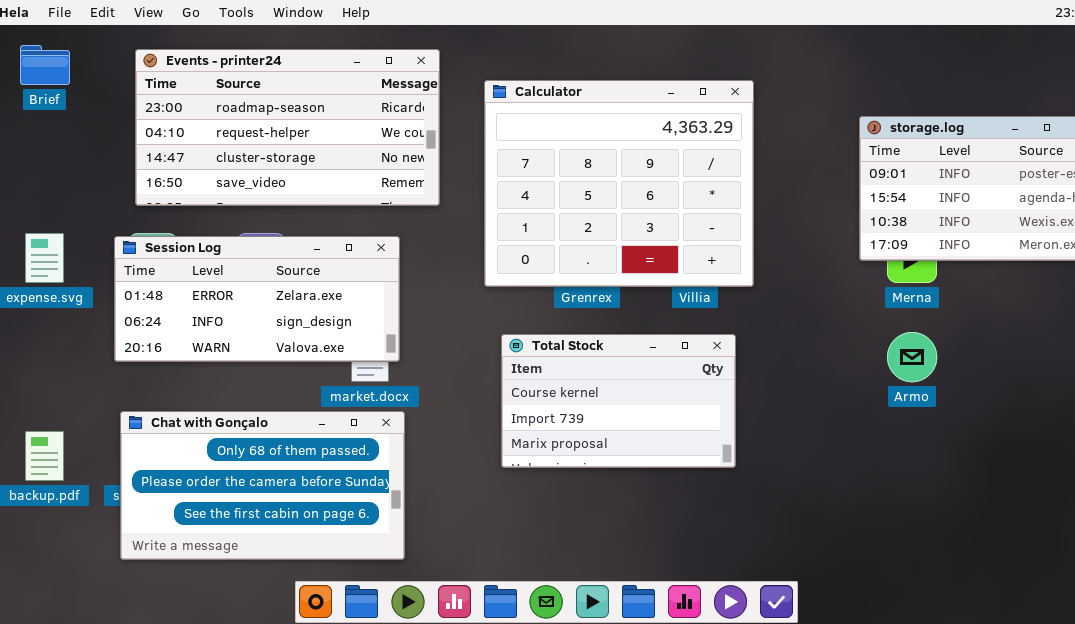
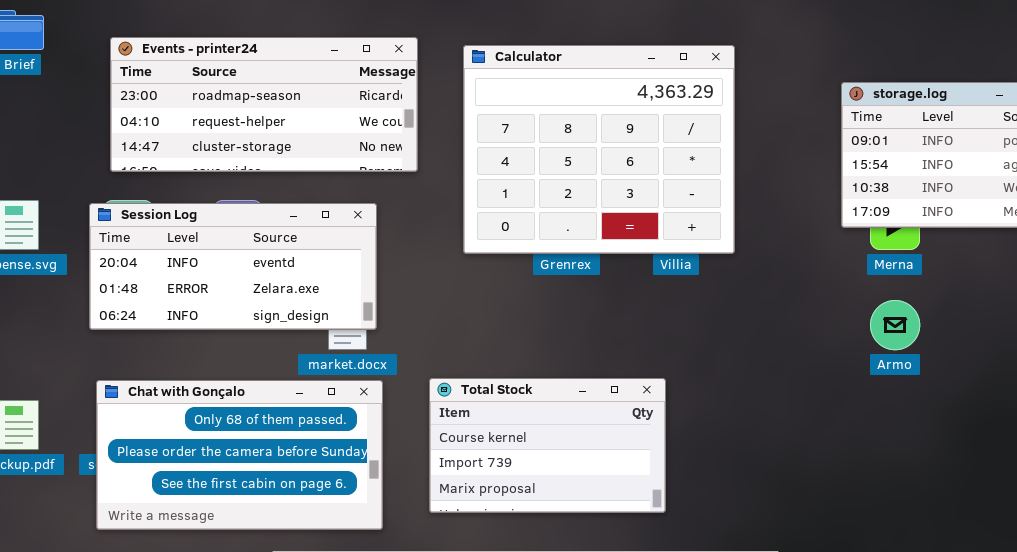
Events - printer24: [135,49,440,206] -> [110,37,418,172], resized
Session Log: [114,236,400,362] -> [89,203,377,330], scrolled up 1 row
Total Stock: [501,334,736,468] -> [429,378,666,513], moved

